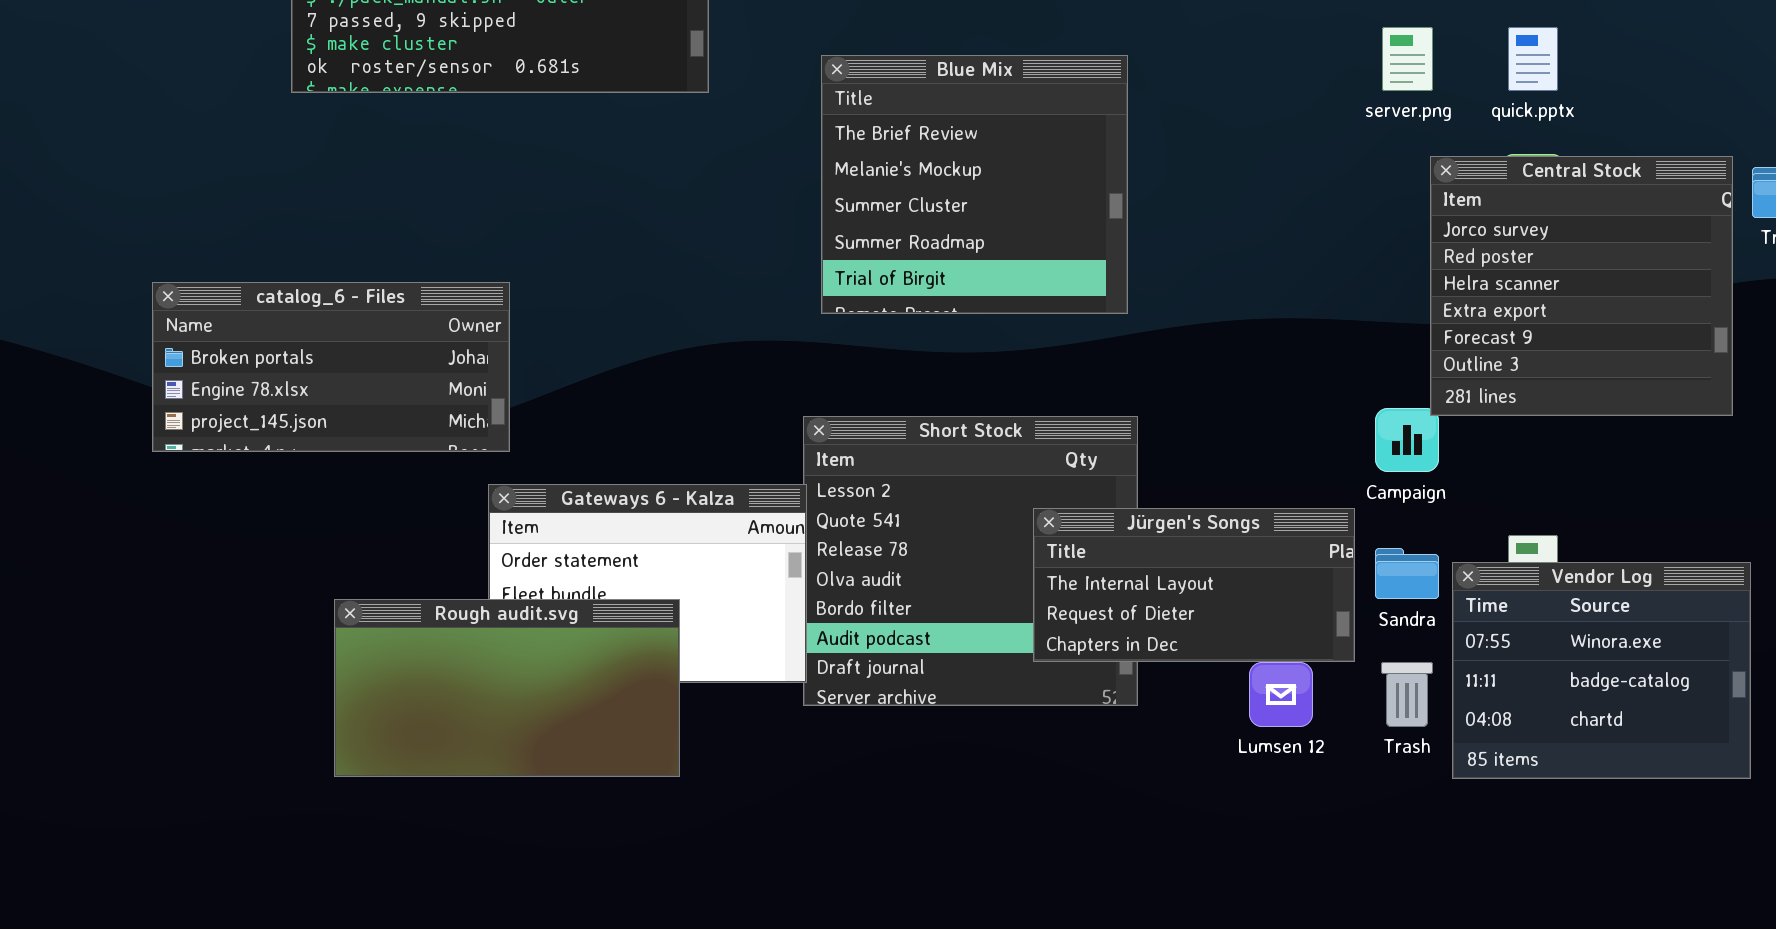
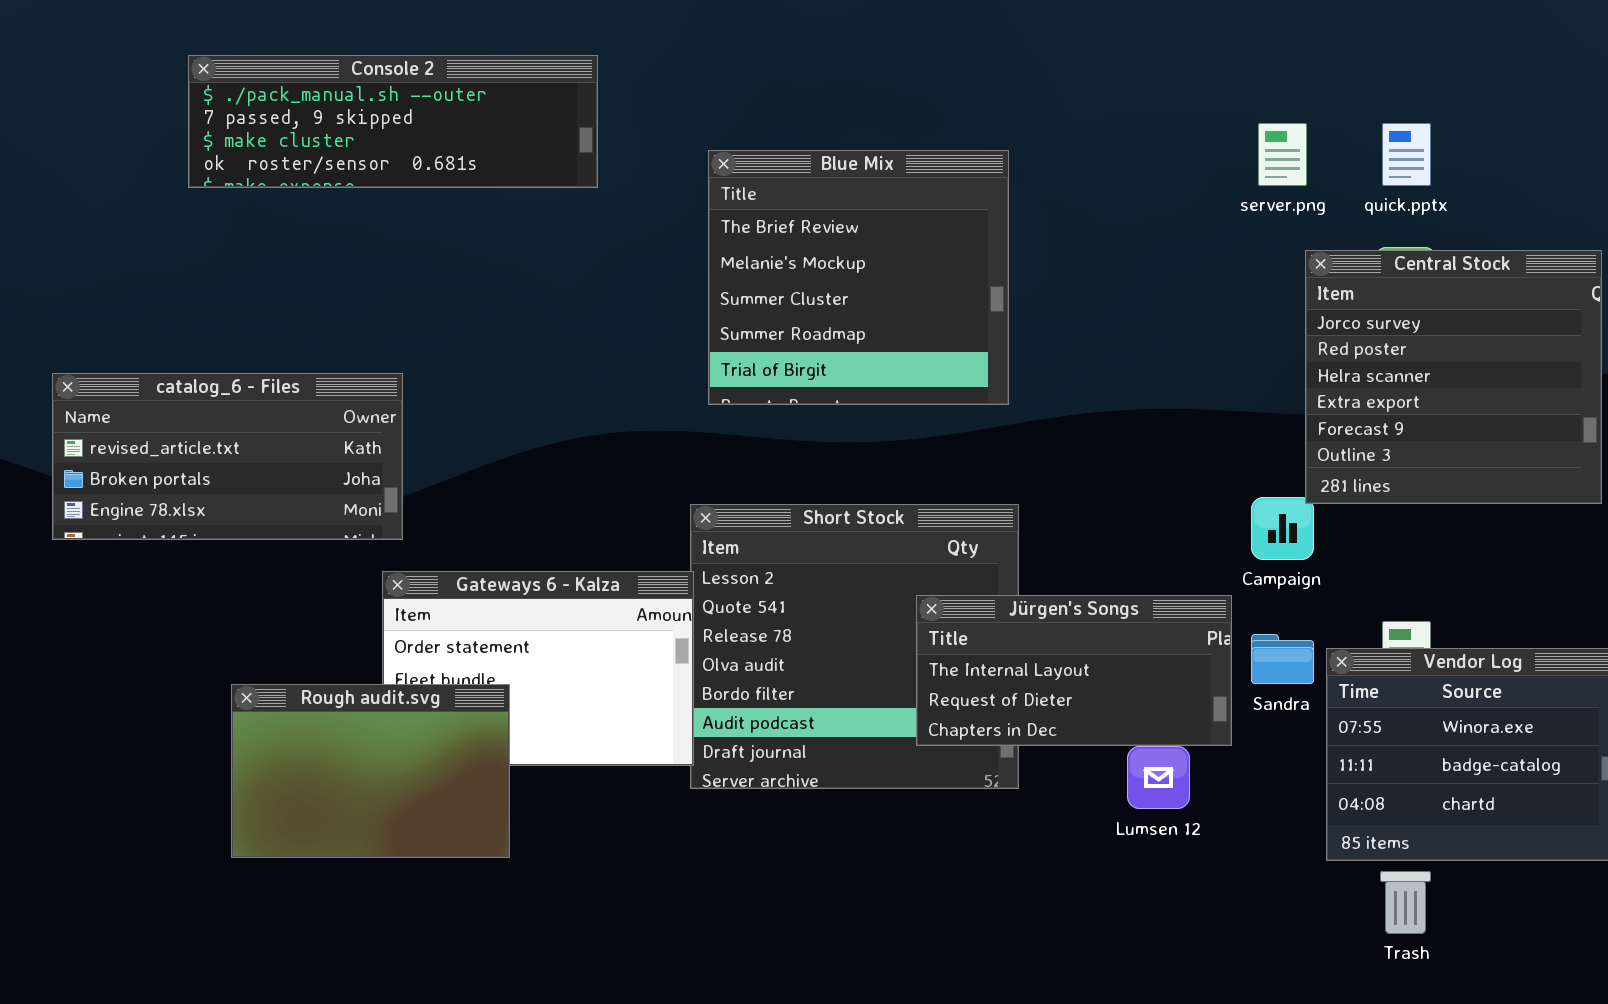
catalog_6 - Files: [152,282,510,452] -> [52,373,403,540], scrolled up 1 row
Rough audit.svg: [334,599,680,777] -> [231,684,510,858], resized
Trash: [1381,662,1433,727] -> [1380,871,1431,934], moved

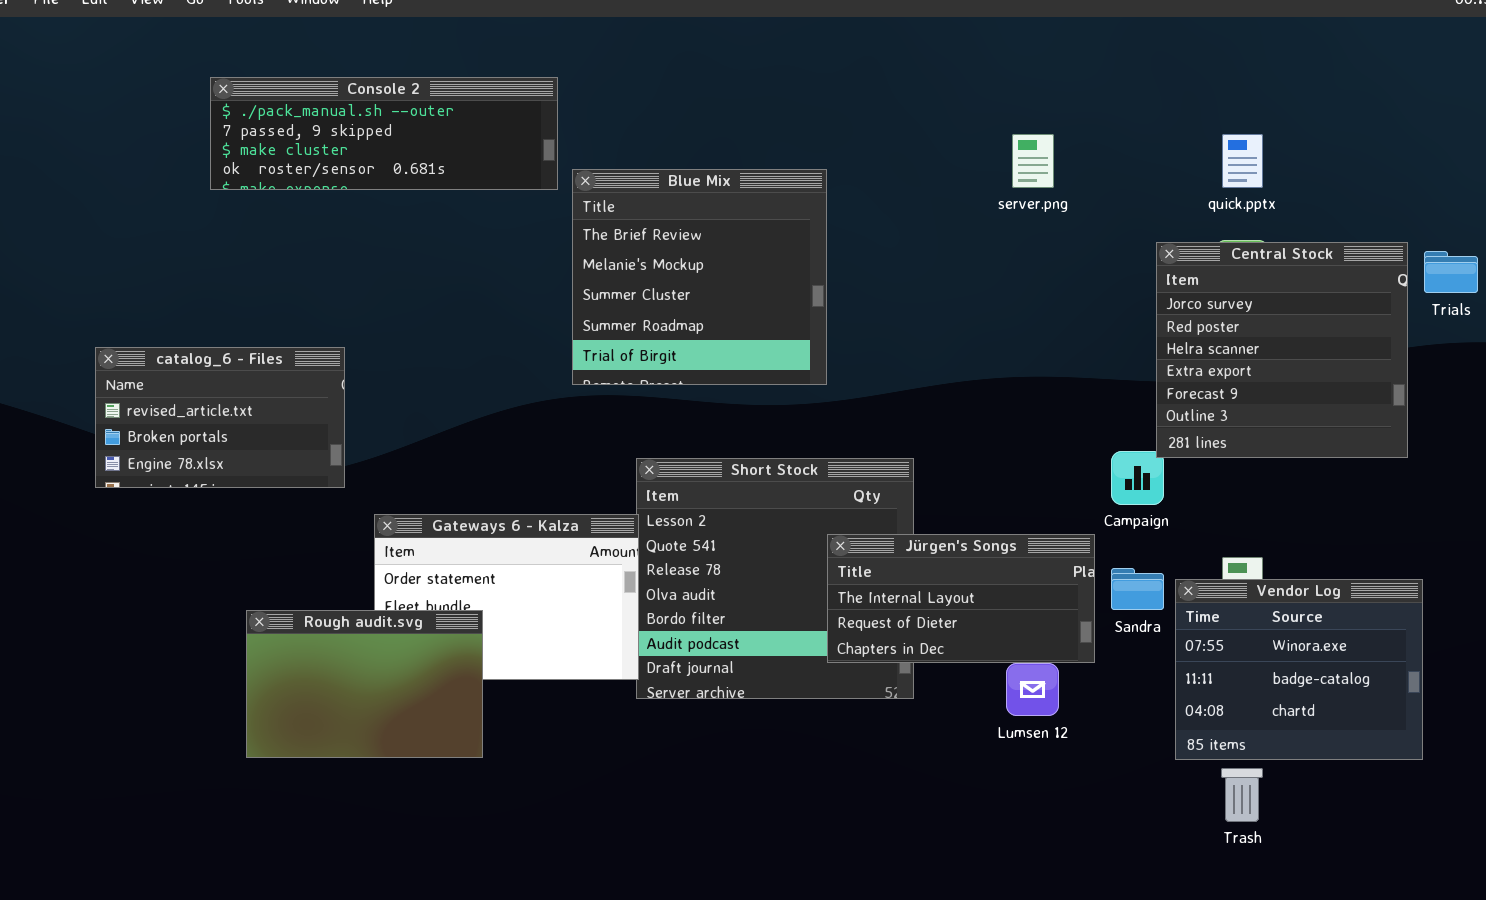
server.png: [1258,123,1307,186] -> [1012,134,1054,188], moved
Blue Mix: [708,150,1009,405] -> [572,169,827,385], moved
catalog_6 - Files: [52,373,403,540] -> [95,347,345,488], resized

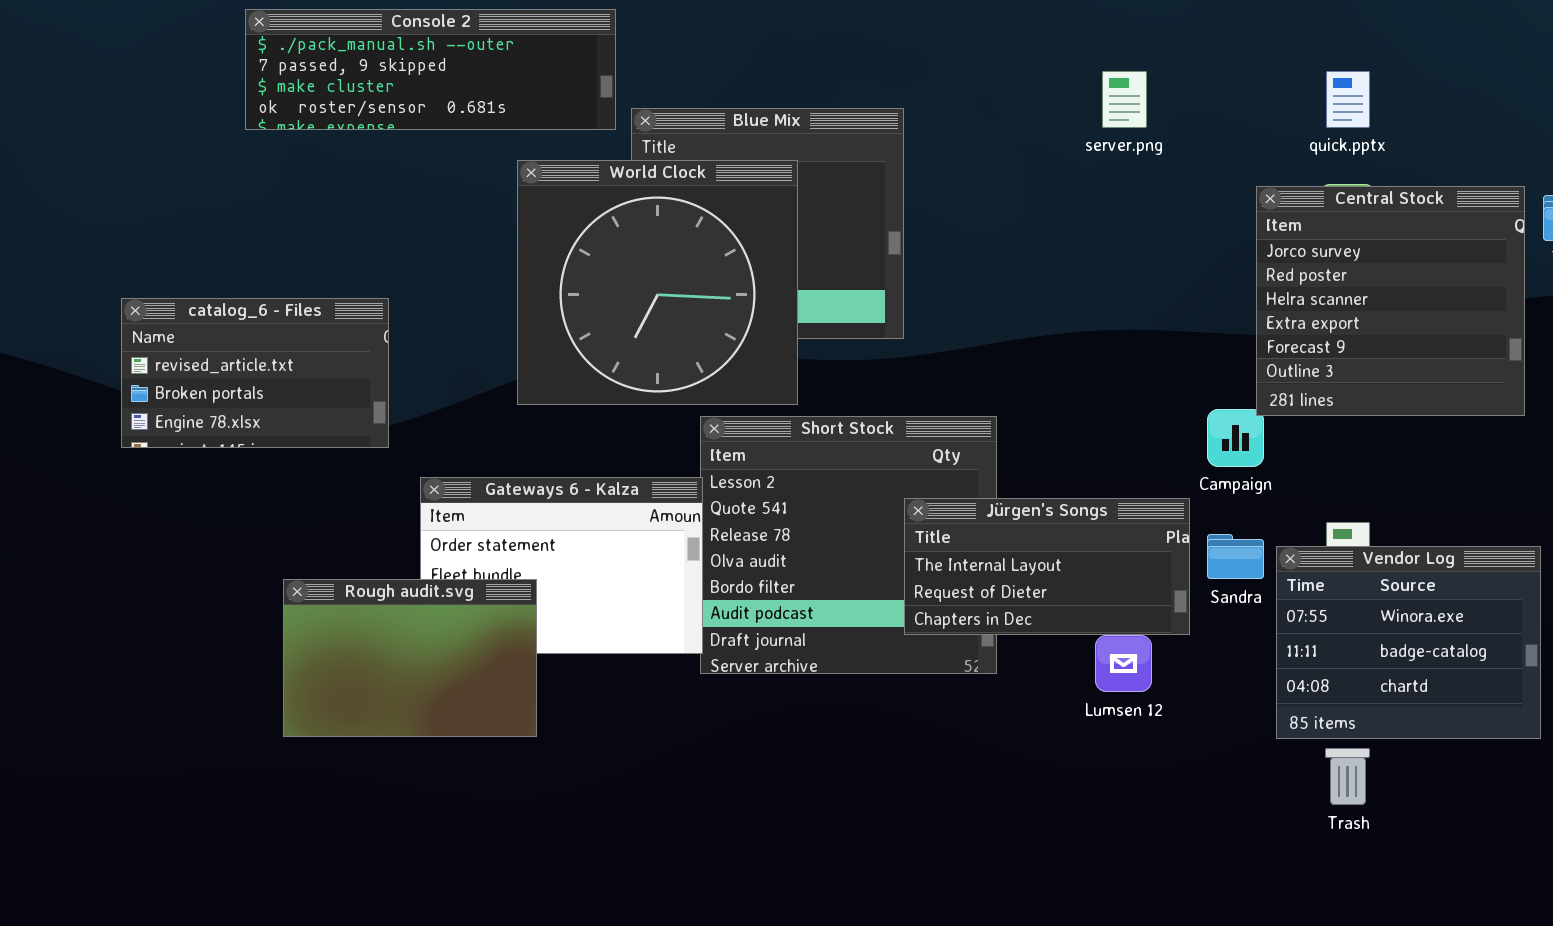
World Clock: none -> [517,160,798,405], opened

